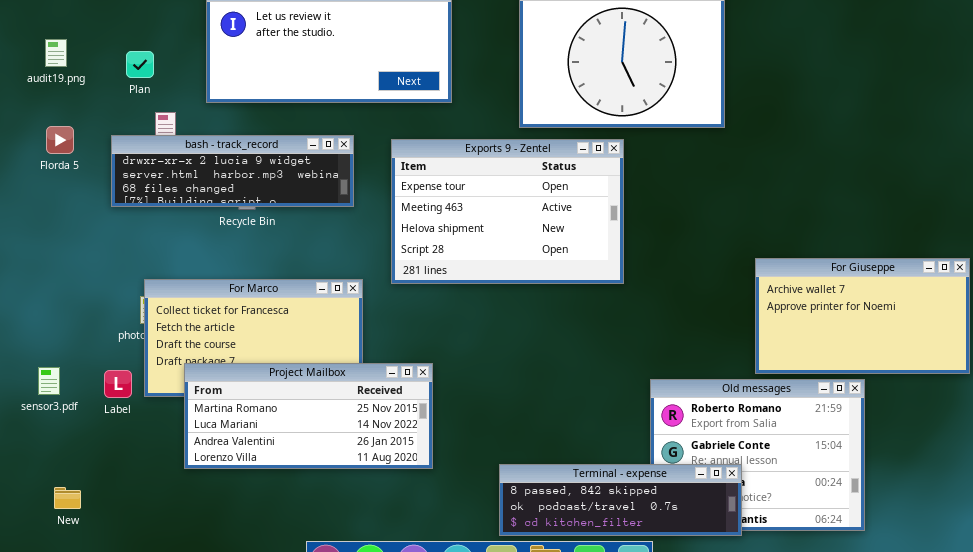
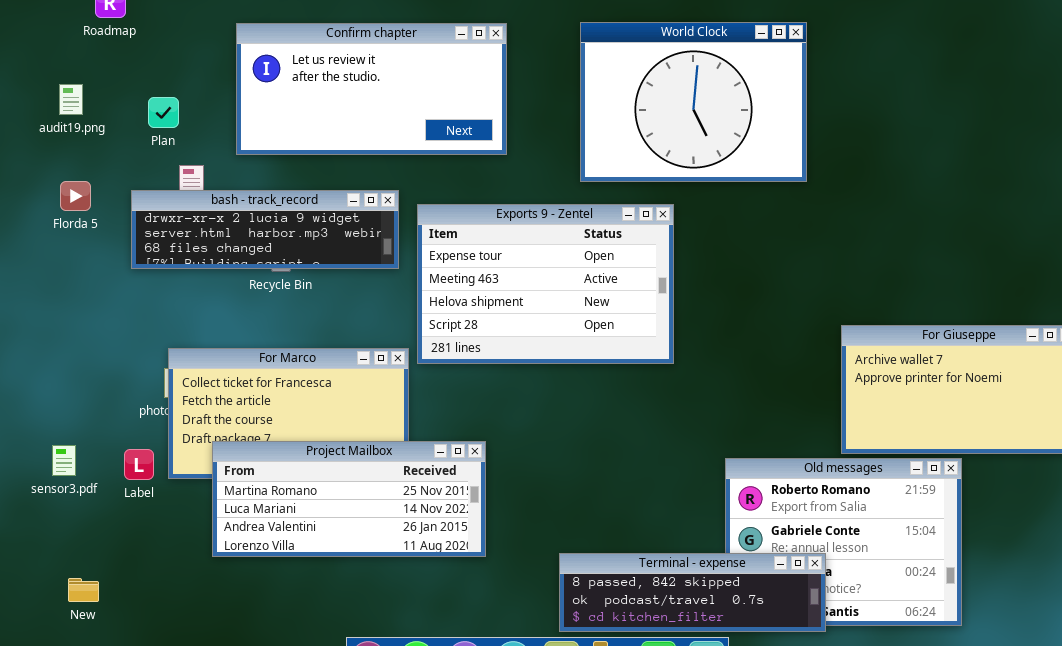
Exports 9 - Zentel: [391,139,624,284] -> [417,204,674,364], moved

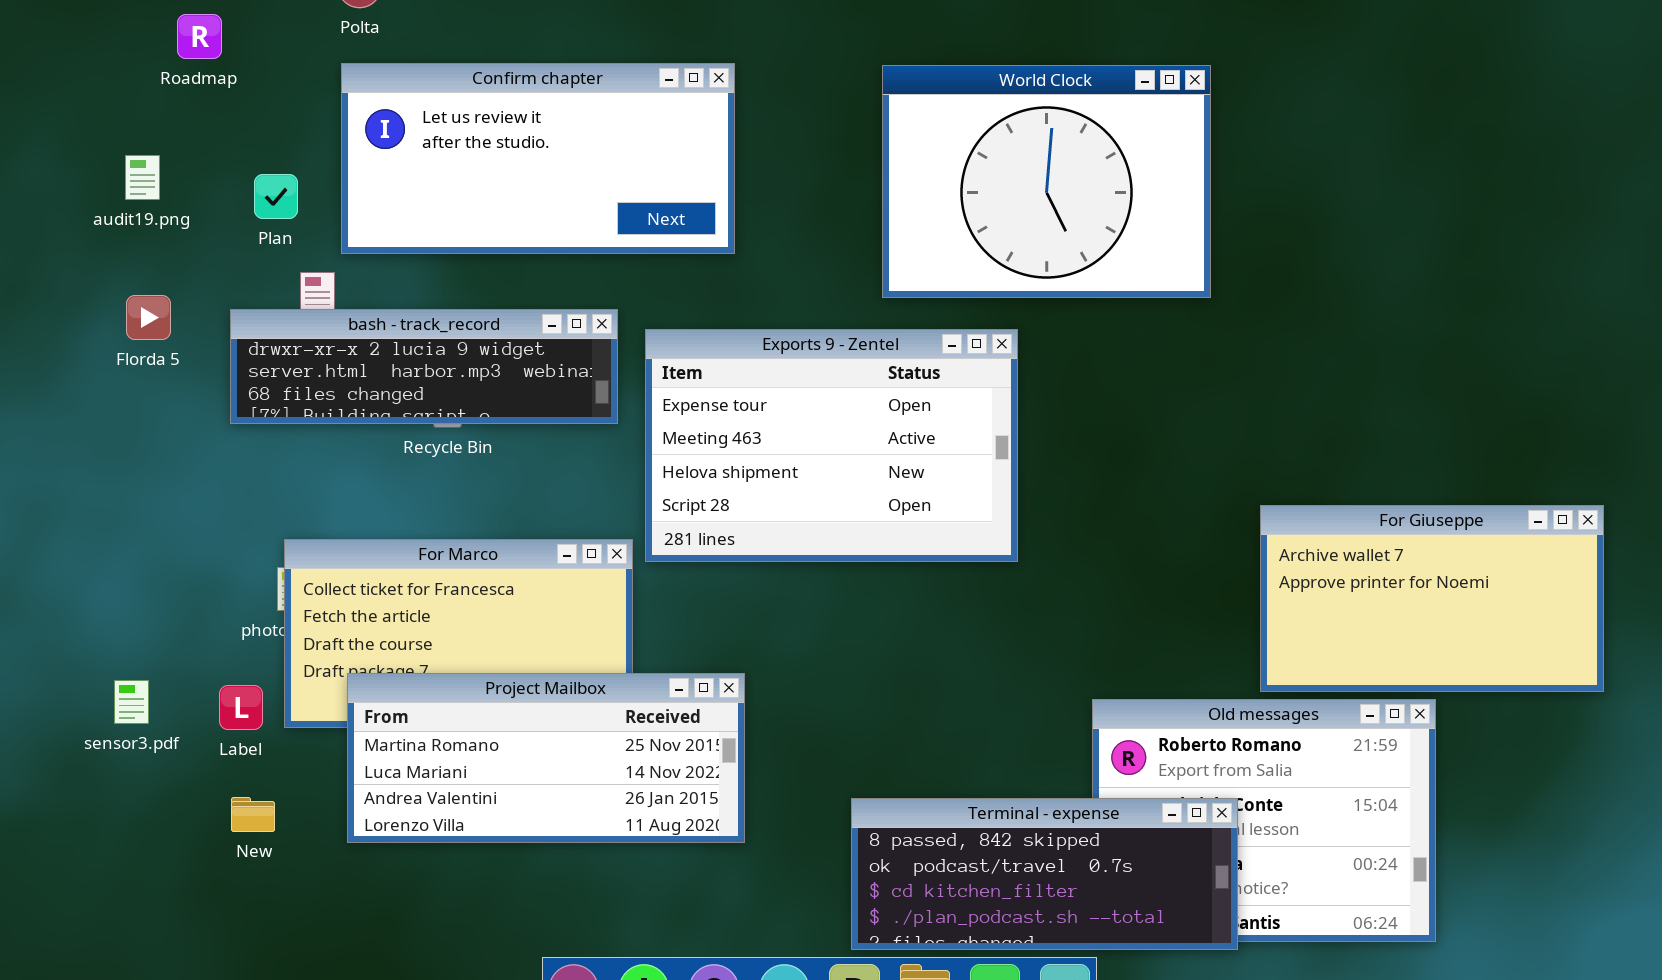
Confirm chapter: [236,23,507,155] -> [341,63,735,254], moved
Terminal - expense: [559,553,826,632] -> [851,798,1238,950], resized
New: [68,578,99,602] -> [231,797,275,832], moved

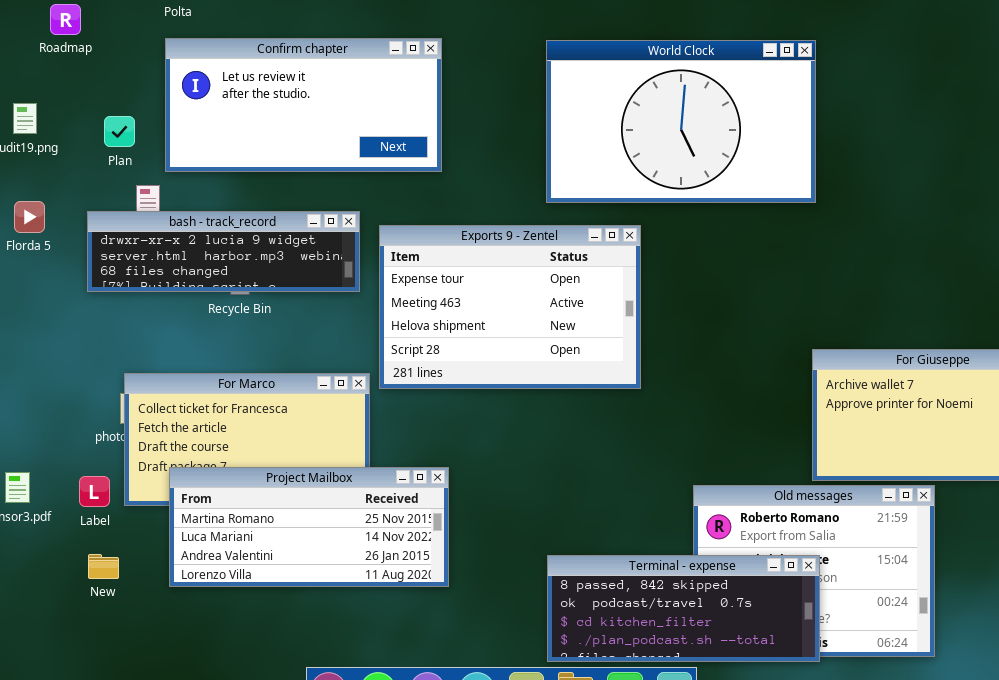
World Clock: [882,65,1211,298] -> [546,40,816,203], resized
Terminal - expense: [851,798,1238,950] -> [547,555,820,662], moved

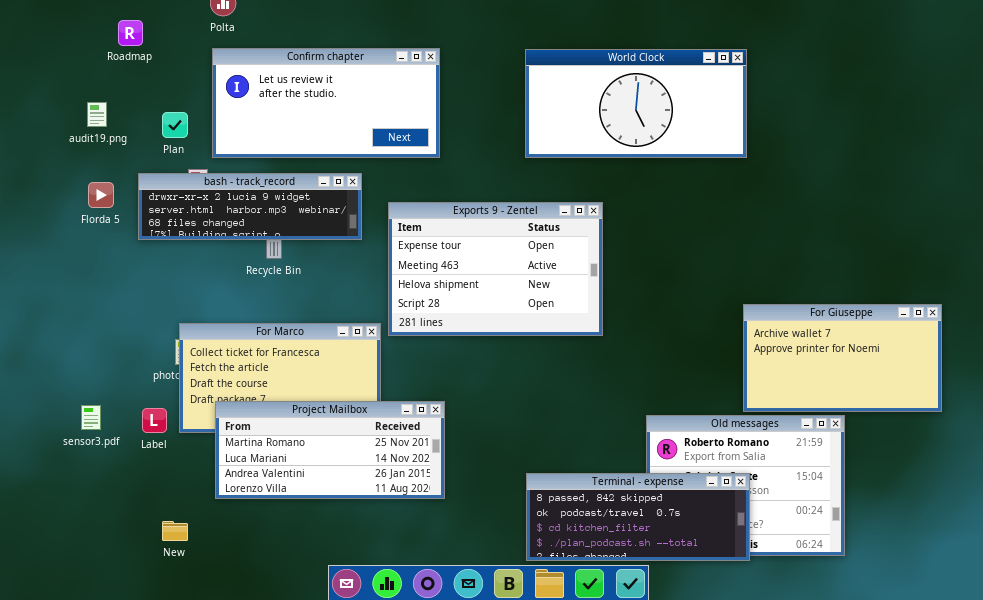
World Clock: [546,40,816,203] -> [525,49,747,158], resized
bash - track_record: [87,211,360,292] -> [138,173,362,240], moved
New: [88,554,119,579] -> [162,521,188,541], moved

